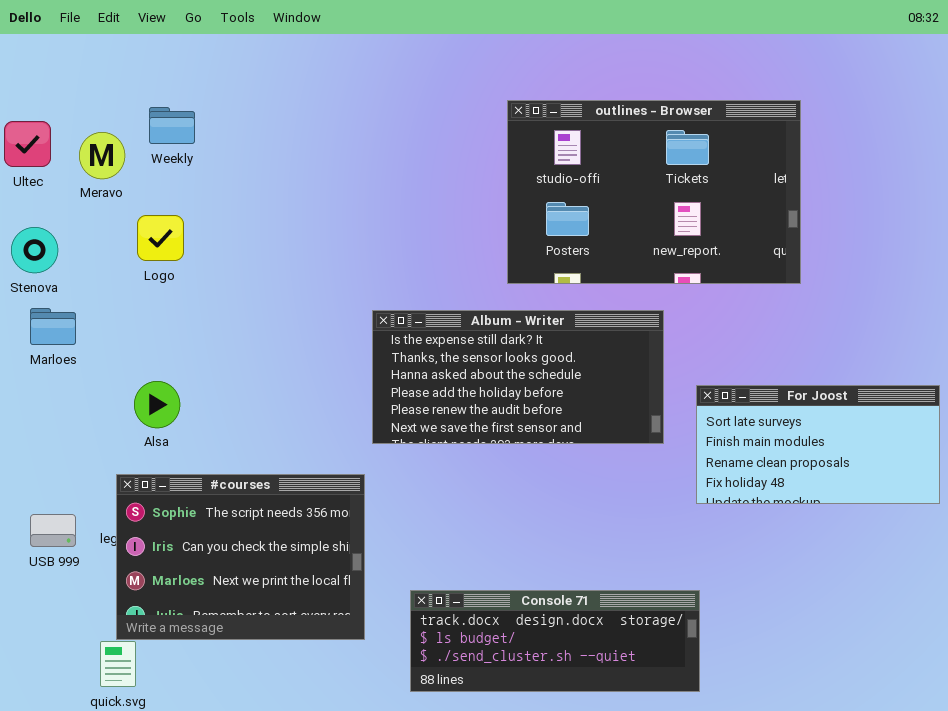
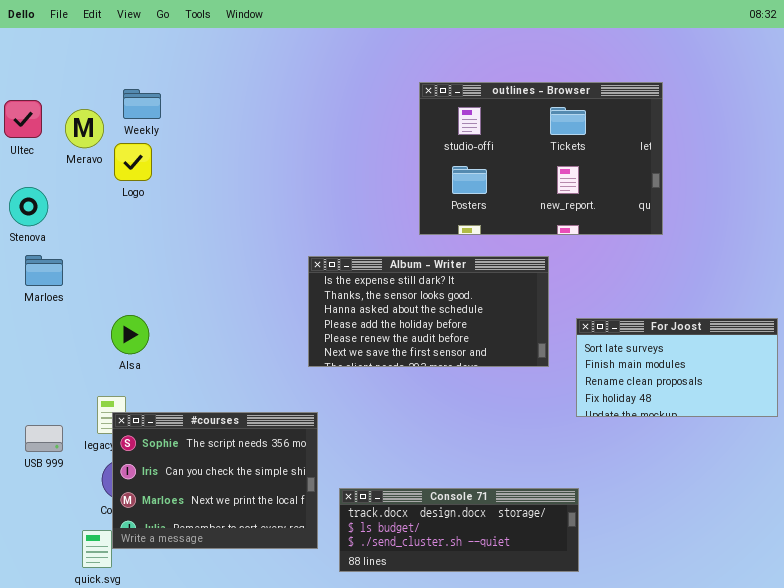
Logo: [137,215,184,261] -> [114,143,152,181], moved
#courses: [116,474,365,640] -> [112,412,318,549], moved

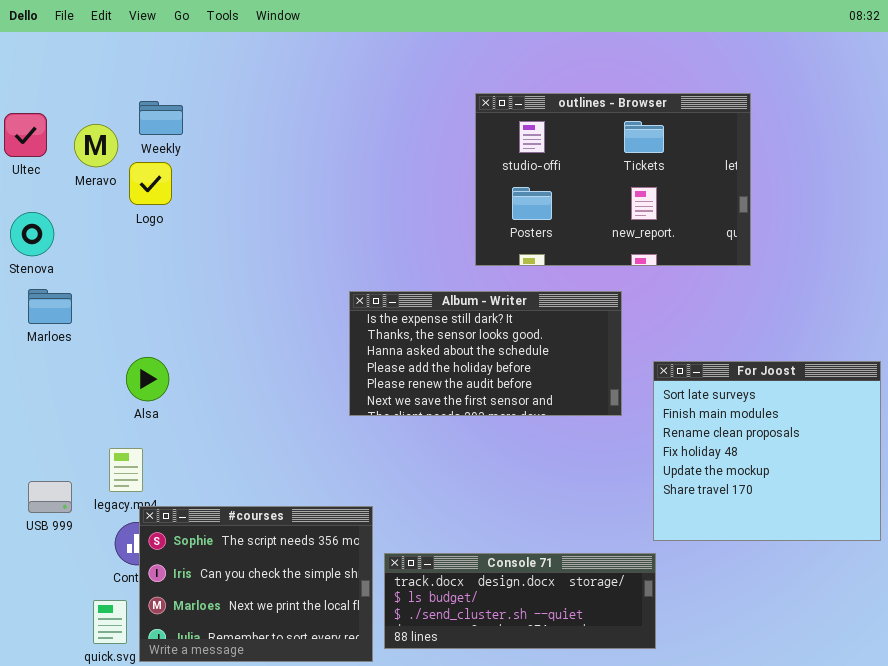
For Joost: [576,318,778,417] -> [653,361,881,541], resized
#courses: [112,412,318,549] -> [139,506,373,662], moved

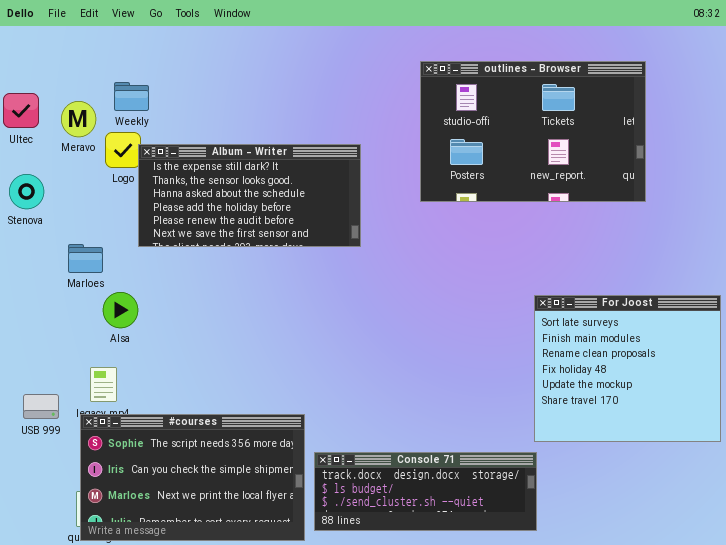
outlines - Browser: [475,93,751,266] -> [420,61,646,202], moved
Marloes: [28,289,72,324] -> [68,244,103,273], moved
Album - Writer: [349,291,622,416] -> [138,144,361,247], moved
#courses: [139,506,373,662] -> [80,414,305,541], resized

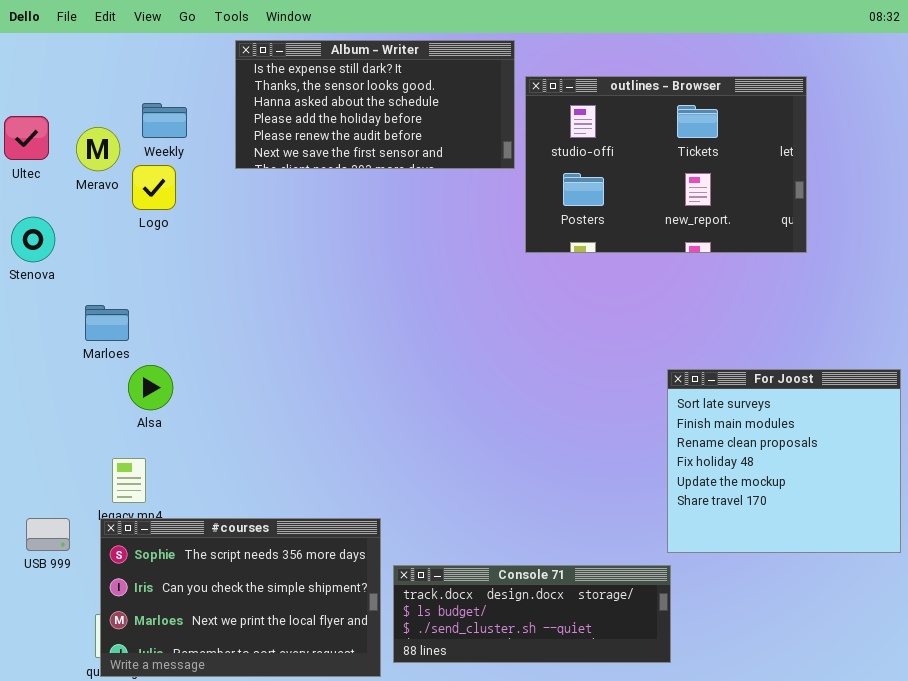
Album - Writer: [138,144,361,247] -> [235,40,515,169], moved
USB 999: [23,394,59,419] -> [26,518,70,551], moved

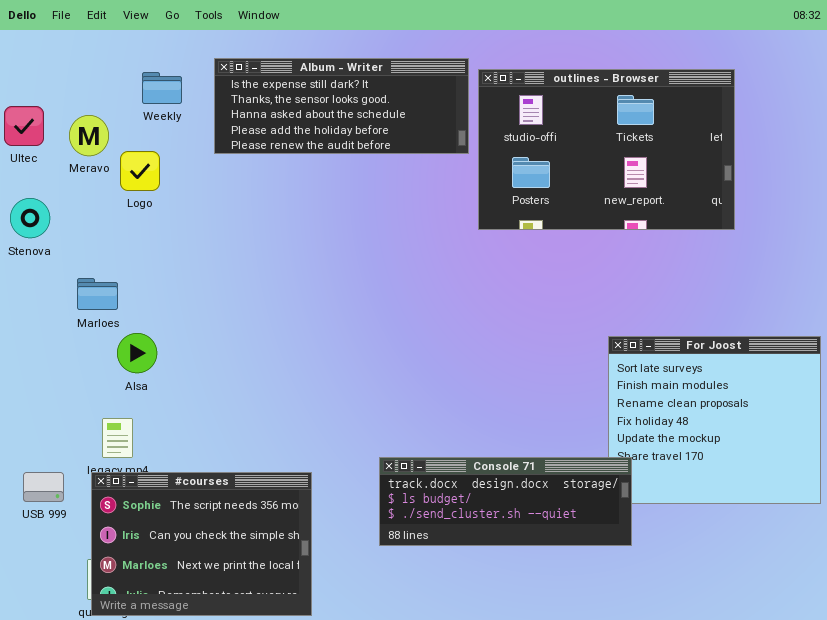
Album - Writer: [235,40,515,169] -> [214,58,469,154], resized
Weekly: [142,103,187,138] -> [142,72,182,104], moved
#courses: [100,518,381,677] -> [91,472,312,616], resized
Console 71: [393,565,671,663] -> [379,457,632,546], moved

